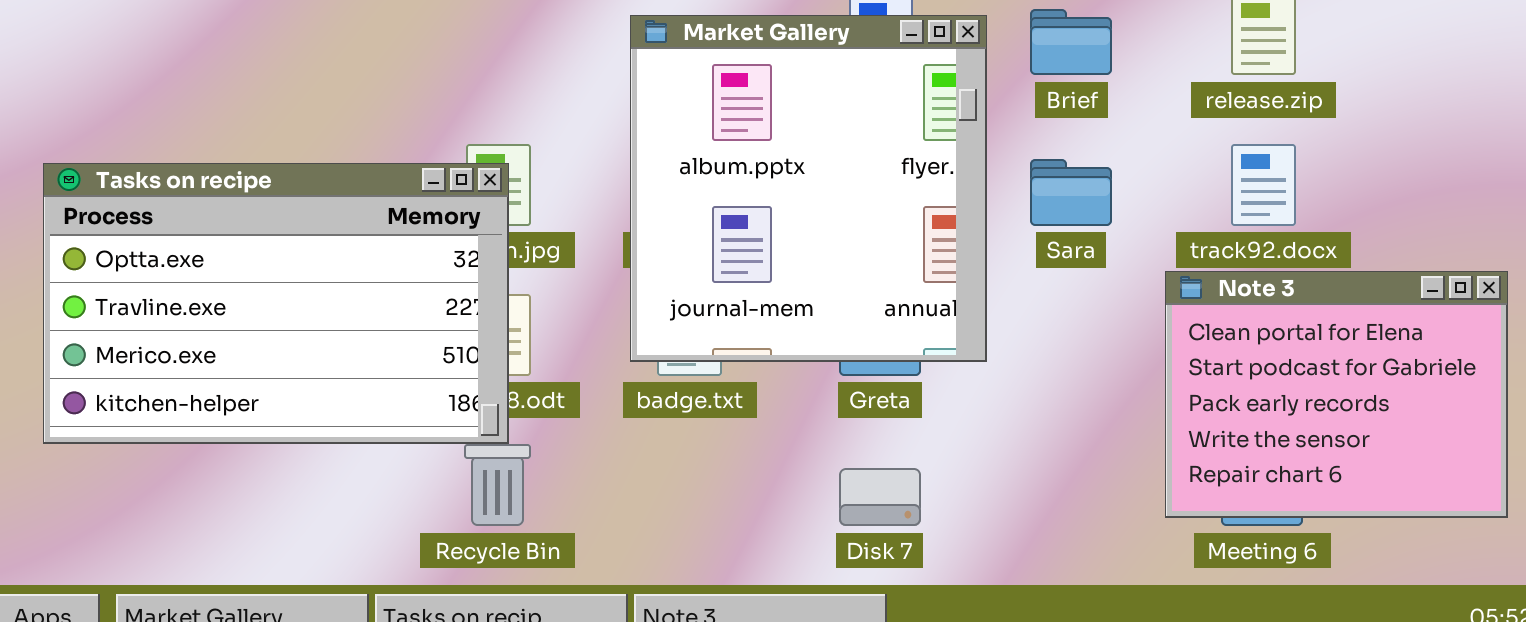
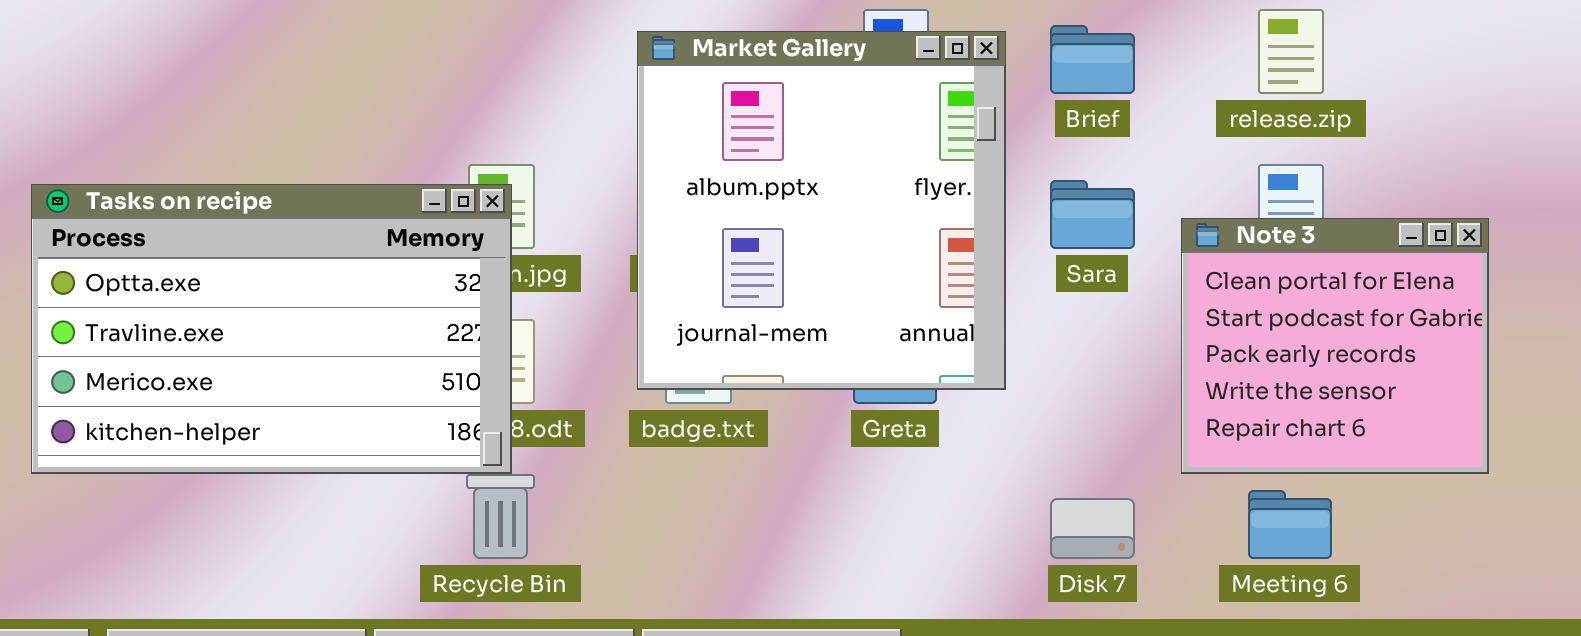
Note 3: [1165,271,1508,518] -> [1181,218,1489,474], moved, resized
Disk 7: [839,468,921,526] -> [1050,498,1135,559], moved

